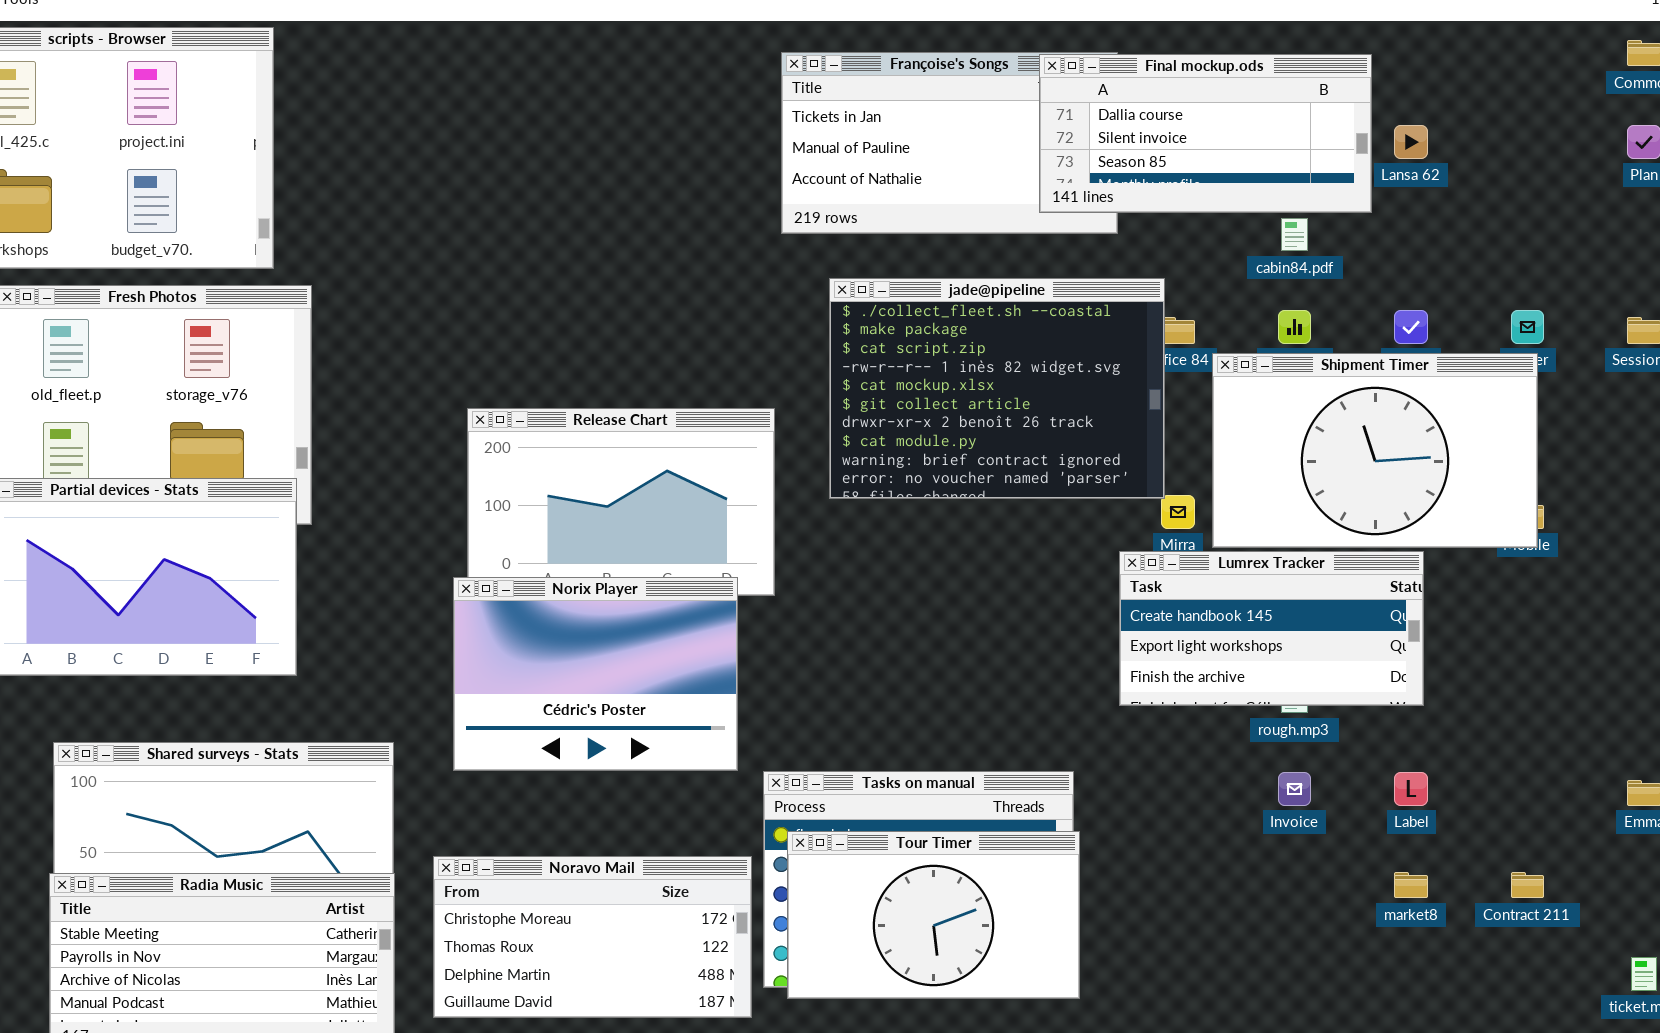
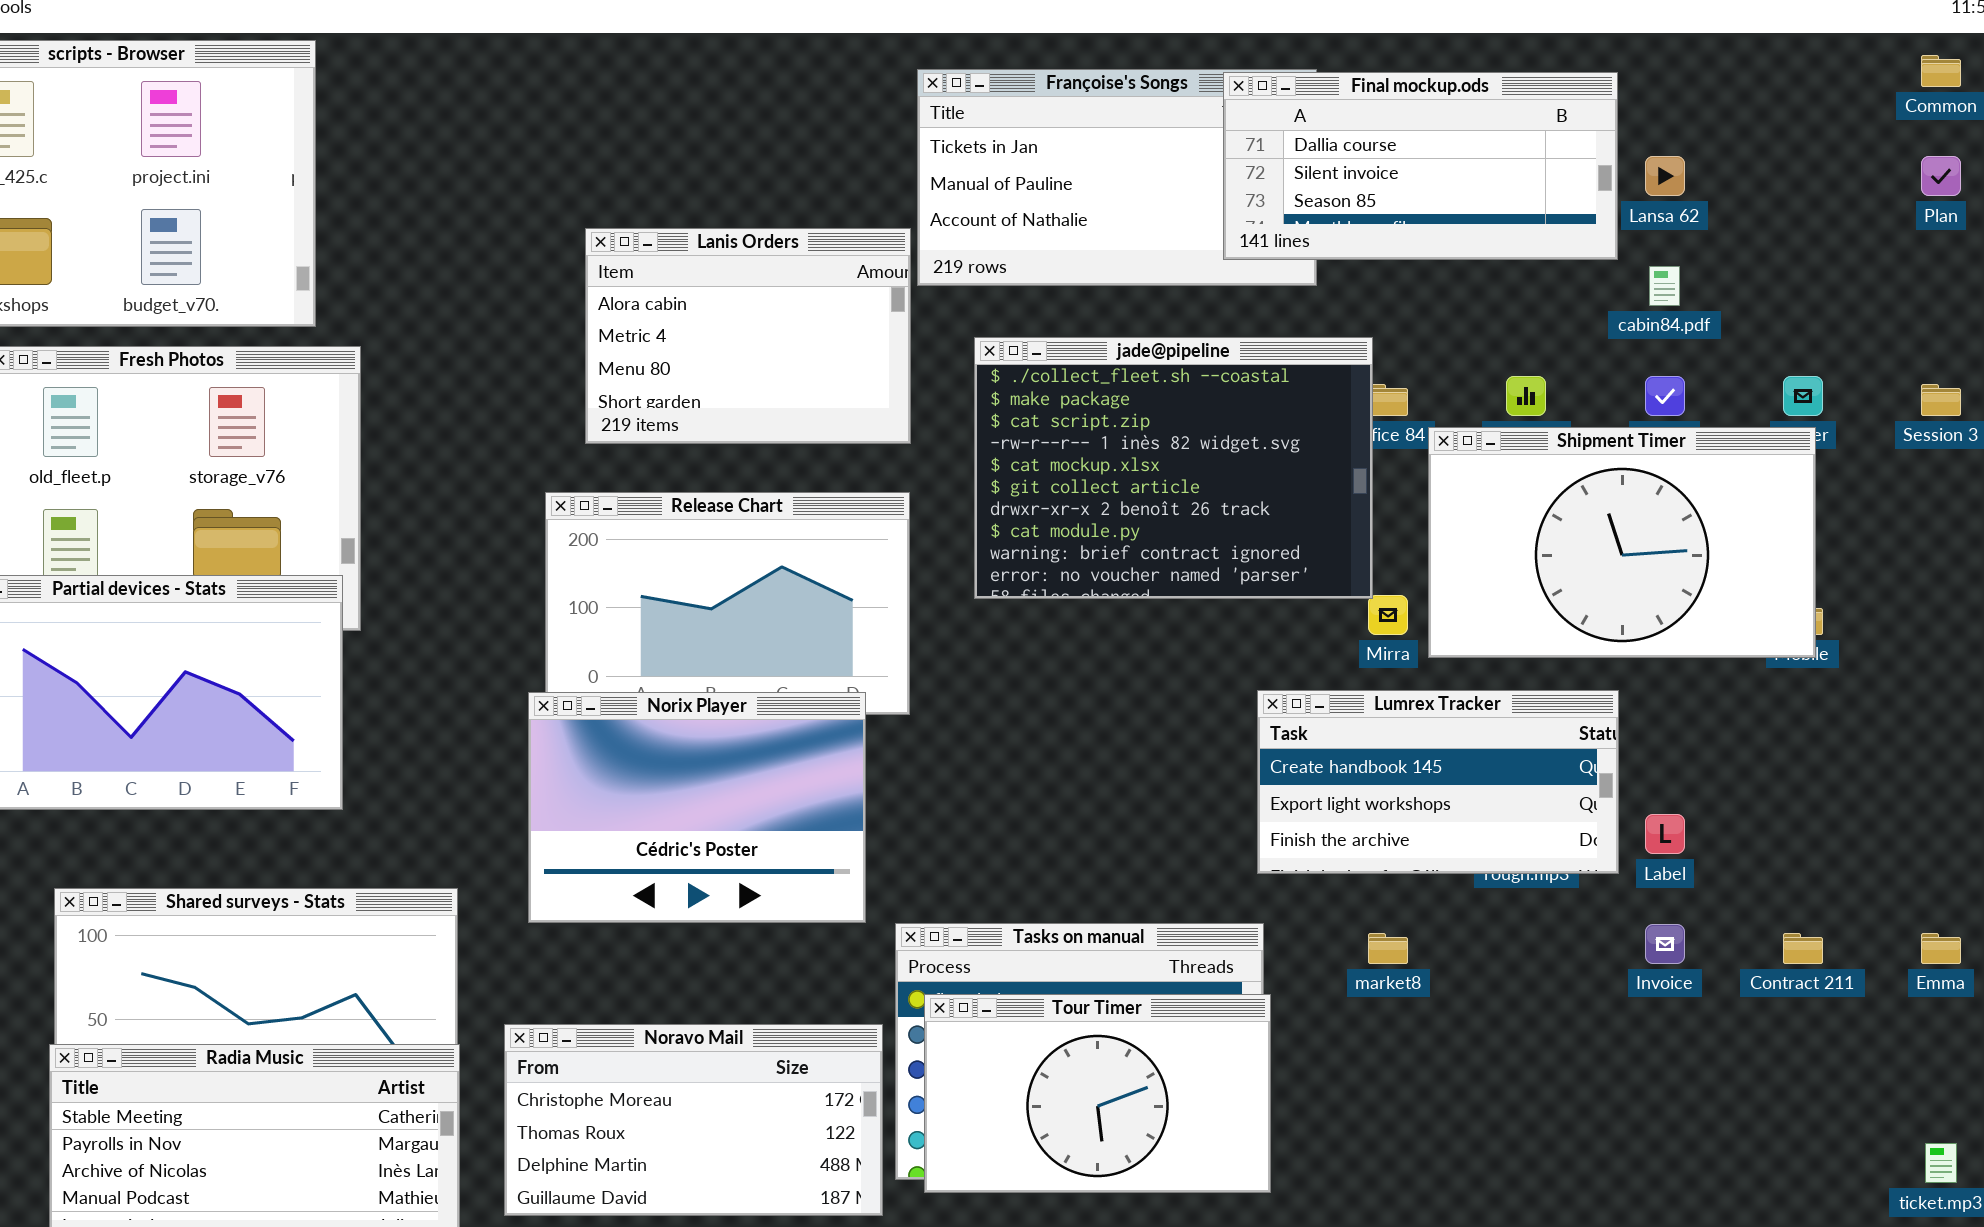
Lanis Orders: none -> [585,228,911,444], opened
cabin84.pdf: [1281,218,1308,251] -> [1649,266,1680,306], moved
Lumrex Tracker: [1119,551,1424,706] -> [1257,690,1619,874], moved
Invoice: [1278,772,1311,806] -> [1645,924,1685,964], moved
Label: [1394,772,1428,806] -> [1645,814,1685,854], moved
market8: [1394,872,1428,898] -> [1368,933,1408,964], moved
Contract 211: [1511,872,1544,898] -> [1783,933,1823,964], moved

